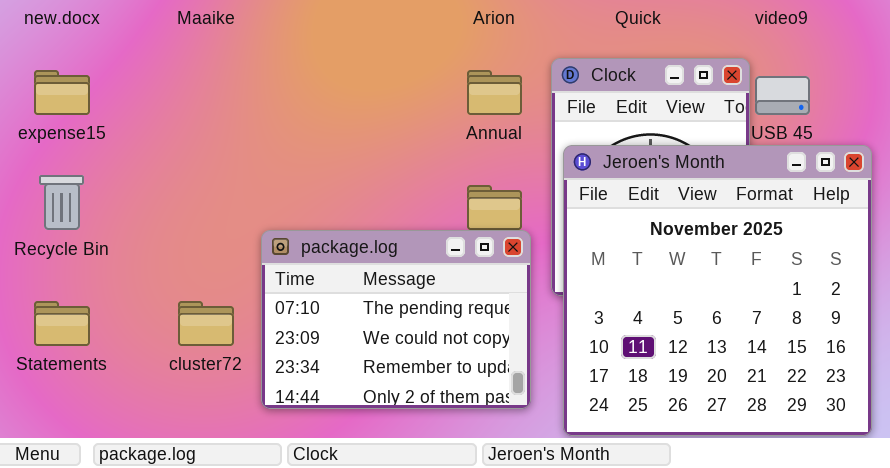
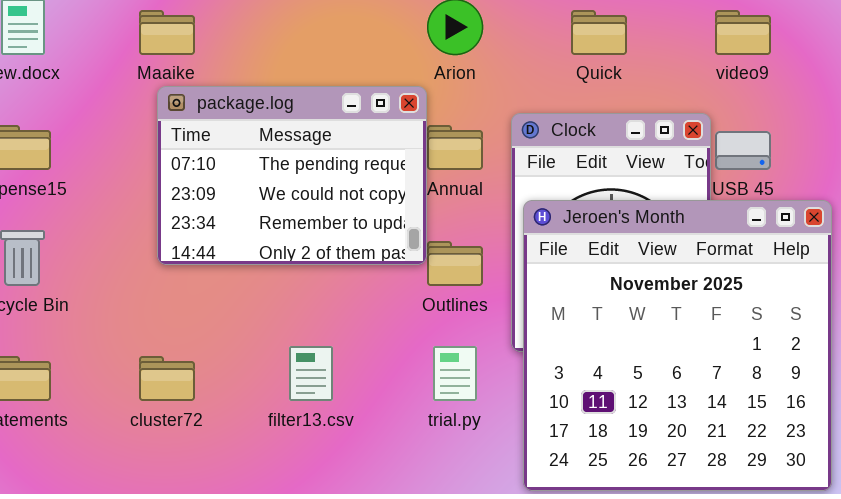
package.log: [261,230,531,409] -> [157,86,427,265], moved

